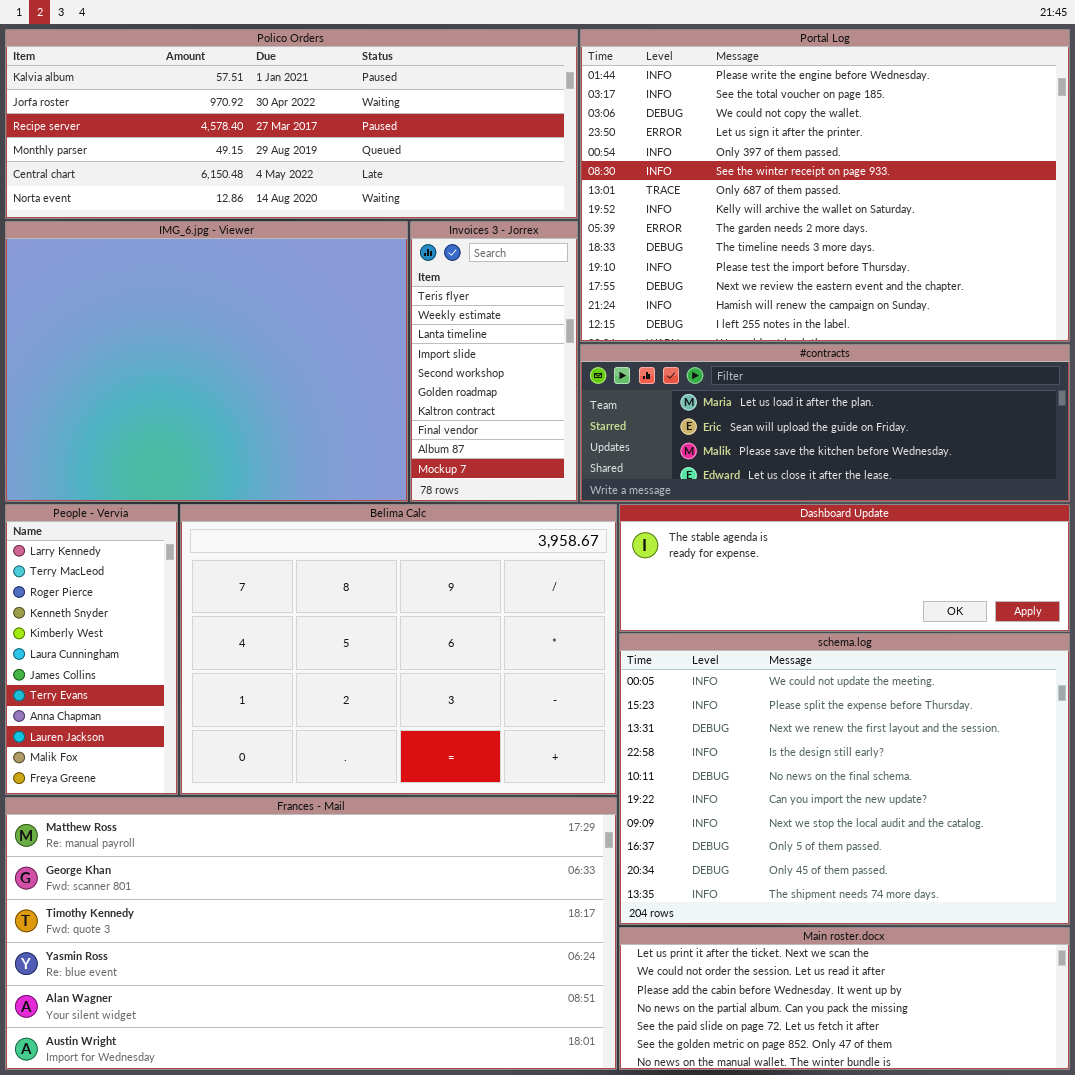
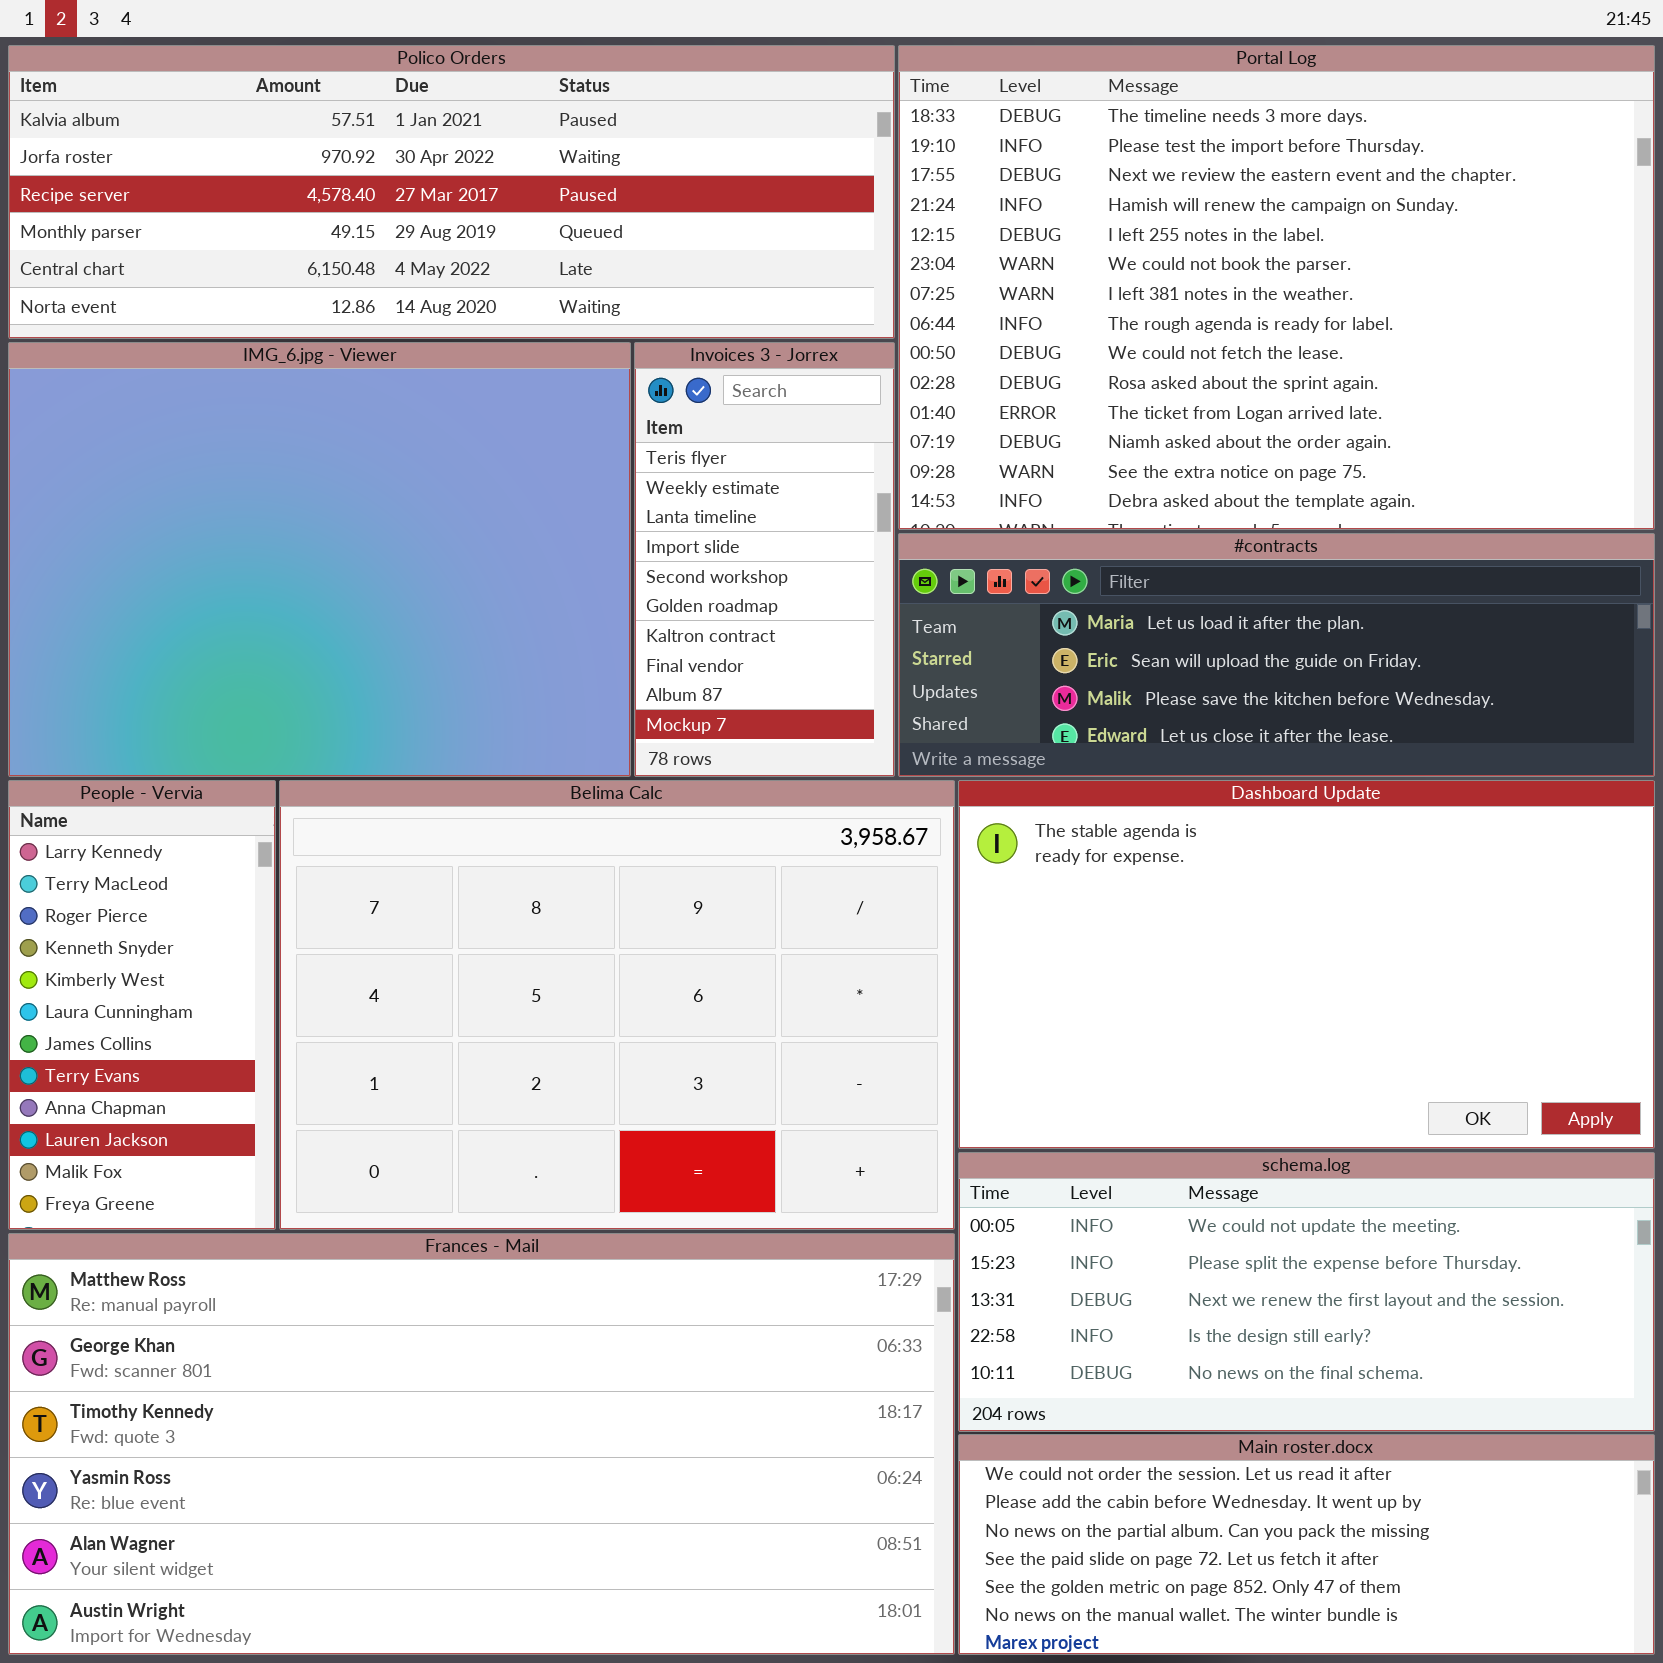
Portal Log: [580,29,1070,342] -> [898,45,1655,530], scrolled down 9 rows
Dashboard Update: [619,504,1070,632] -> [958,780,1655,1149], resized
schema.log: [619,633,1070,925] -> [958,1152,1655,1432], resized
Main roster.docx: [619,927,1070,1070] -> [958,1434,1655,1655], scrolled down 1 row

